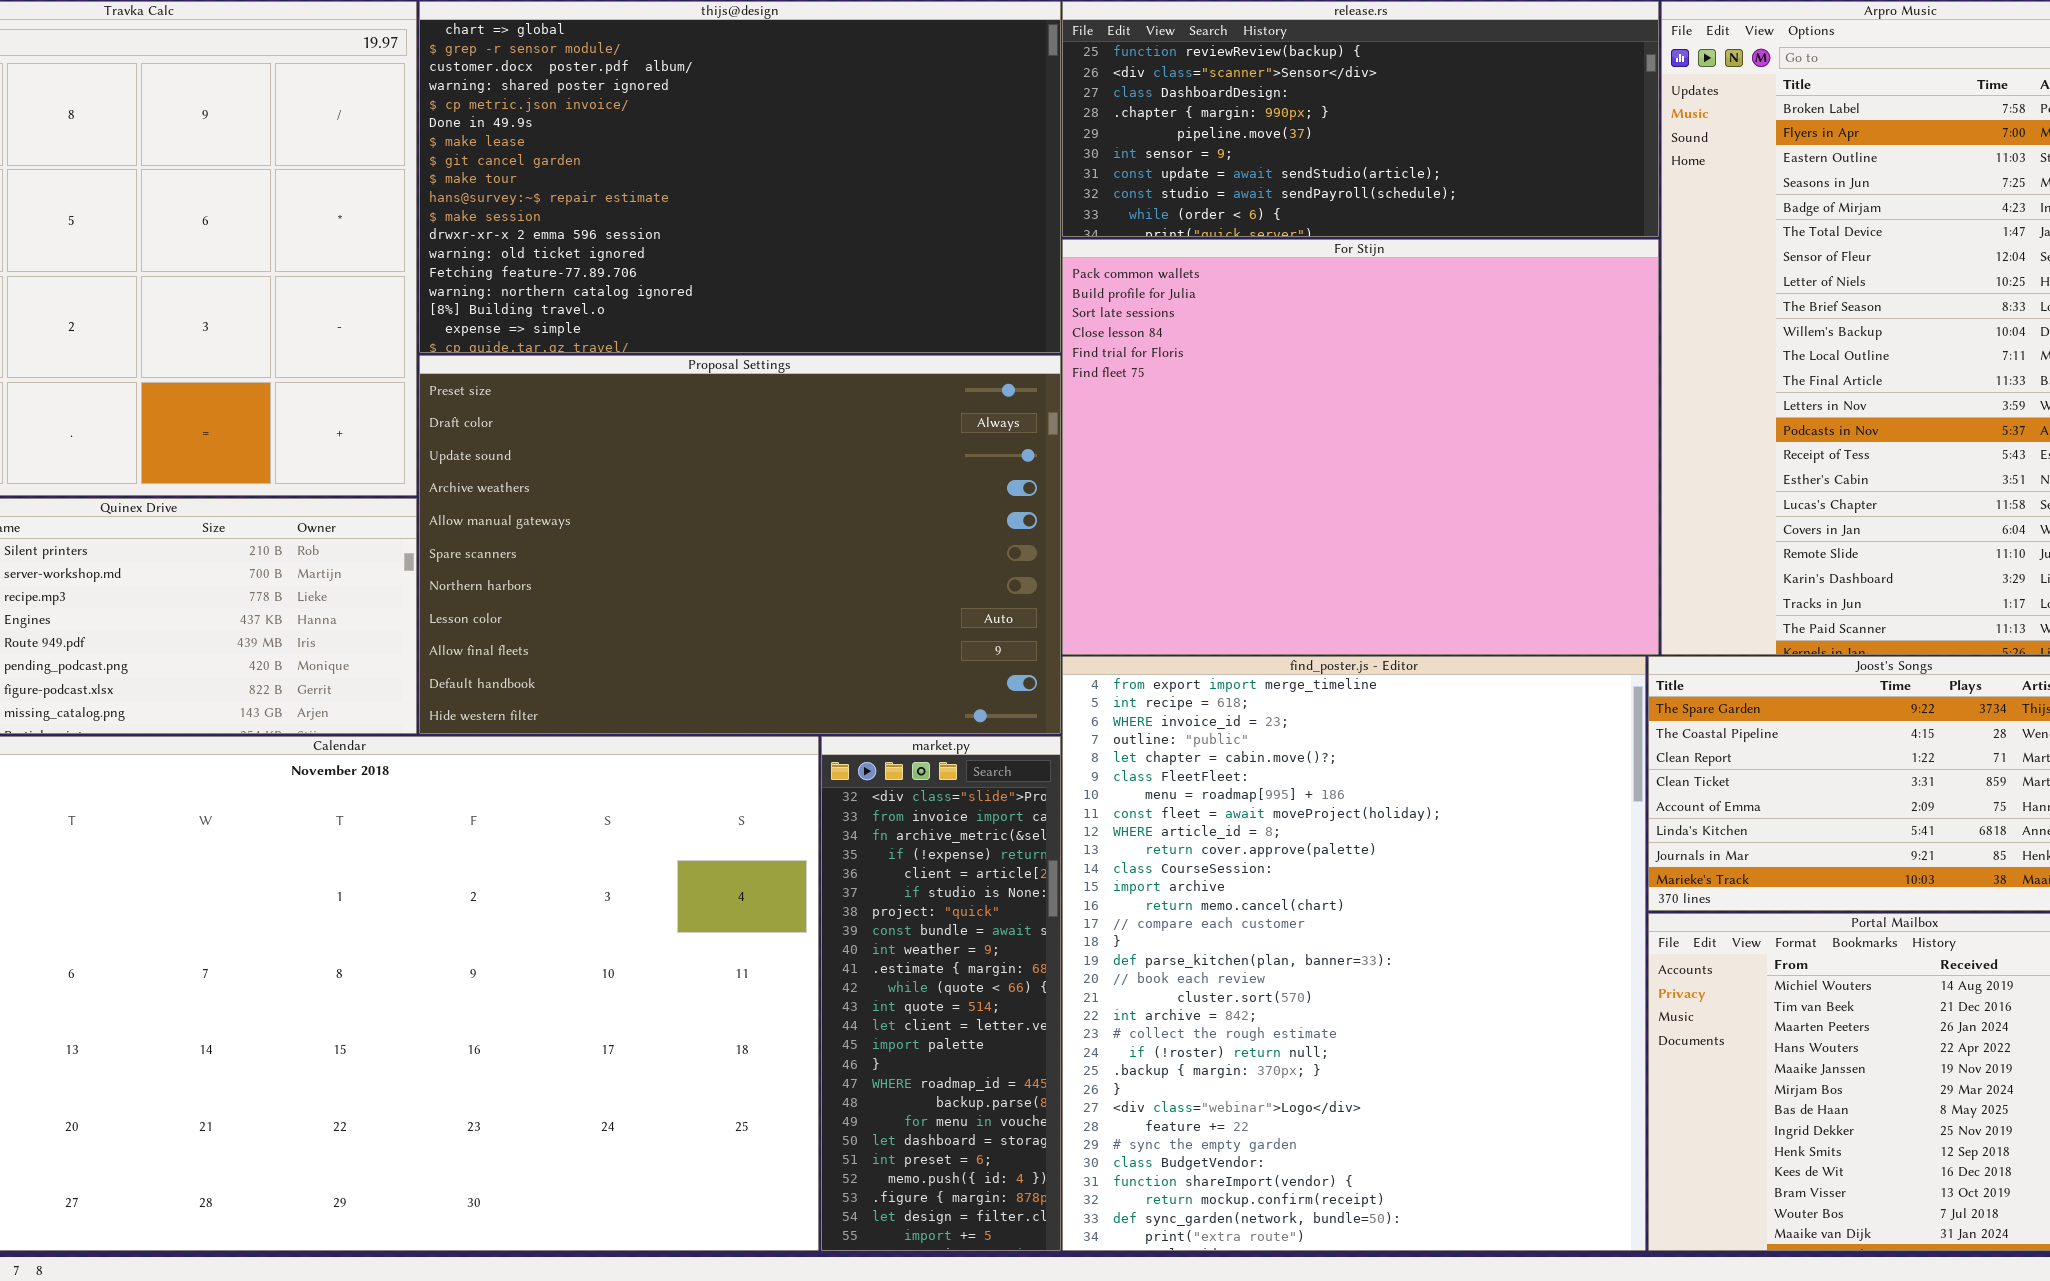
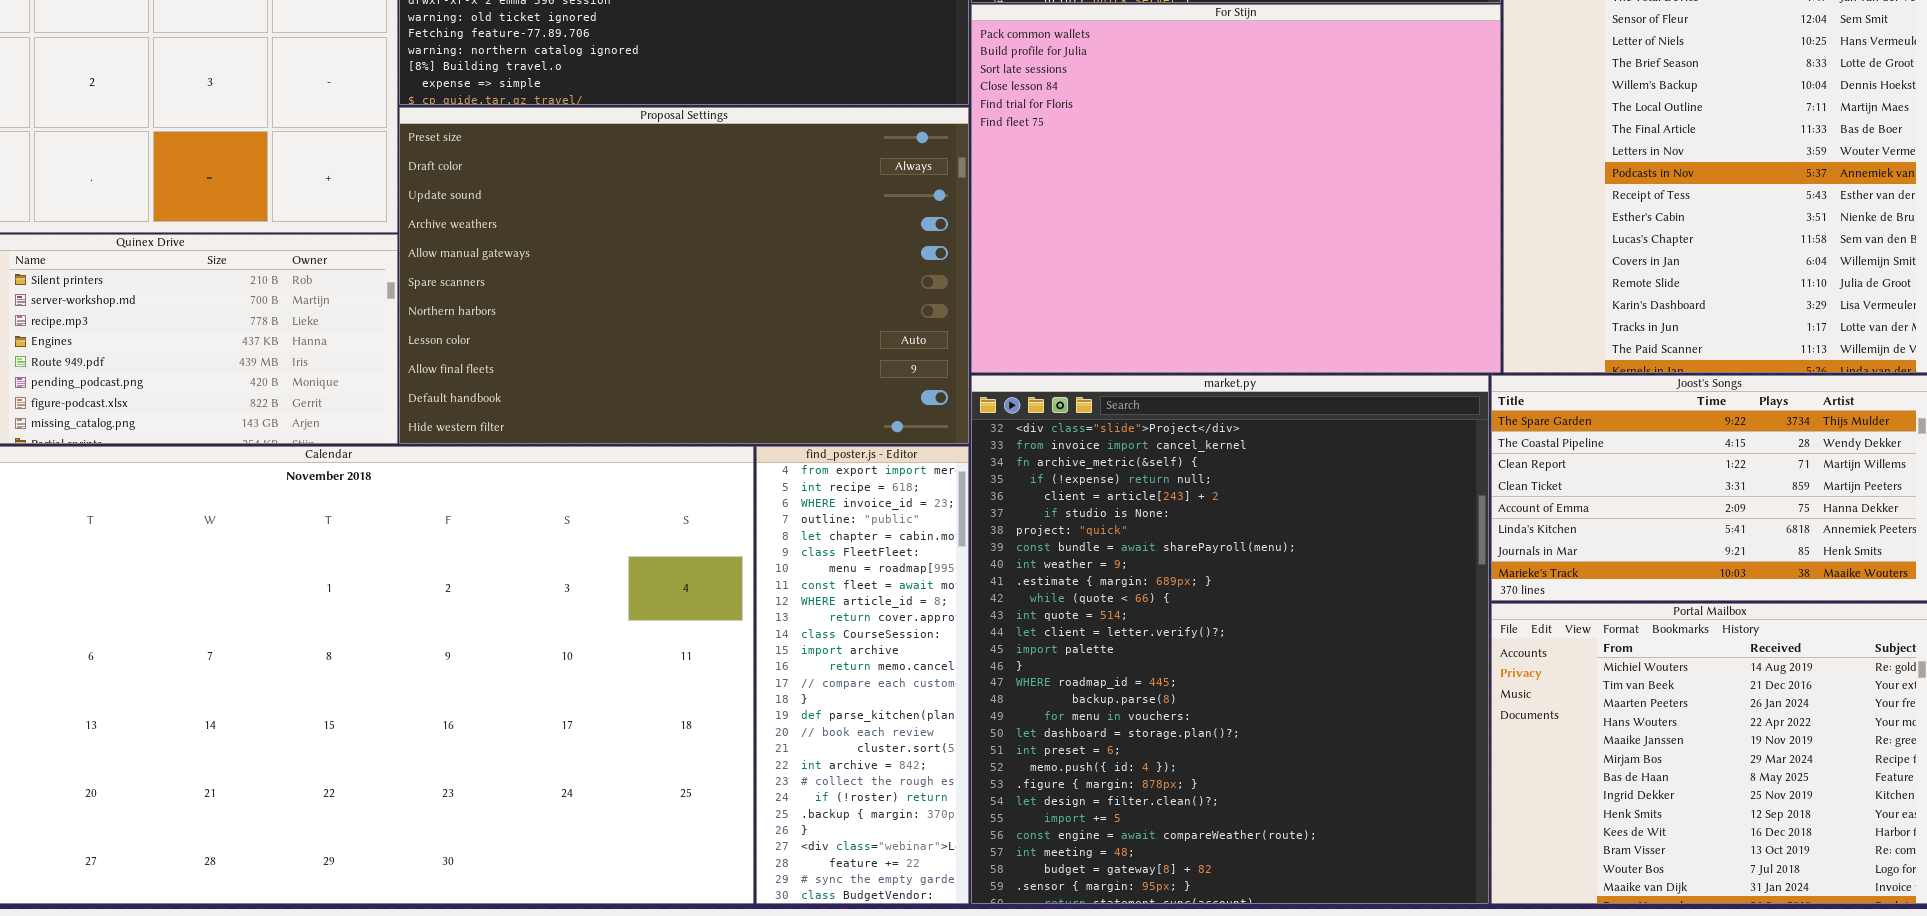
find_poster.js - Editor: [1062,656,1646,1251] -> [756,446,969,904], moved, resized
market.py: [821,736,1061,1251] -> [971,375,1489,904], moved, resized

